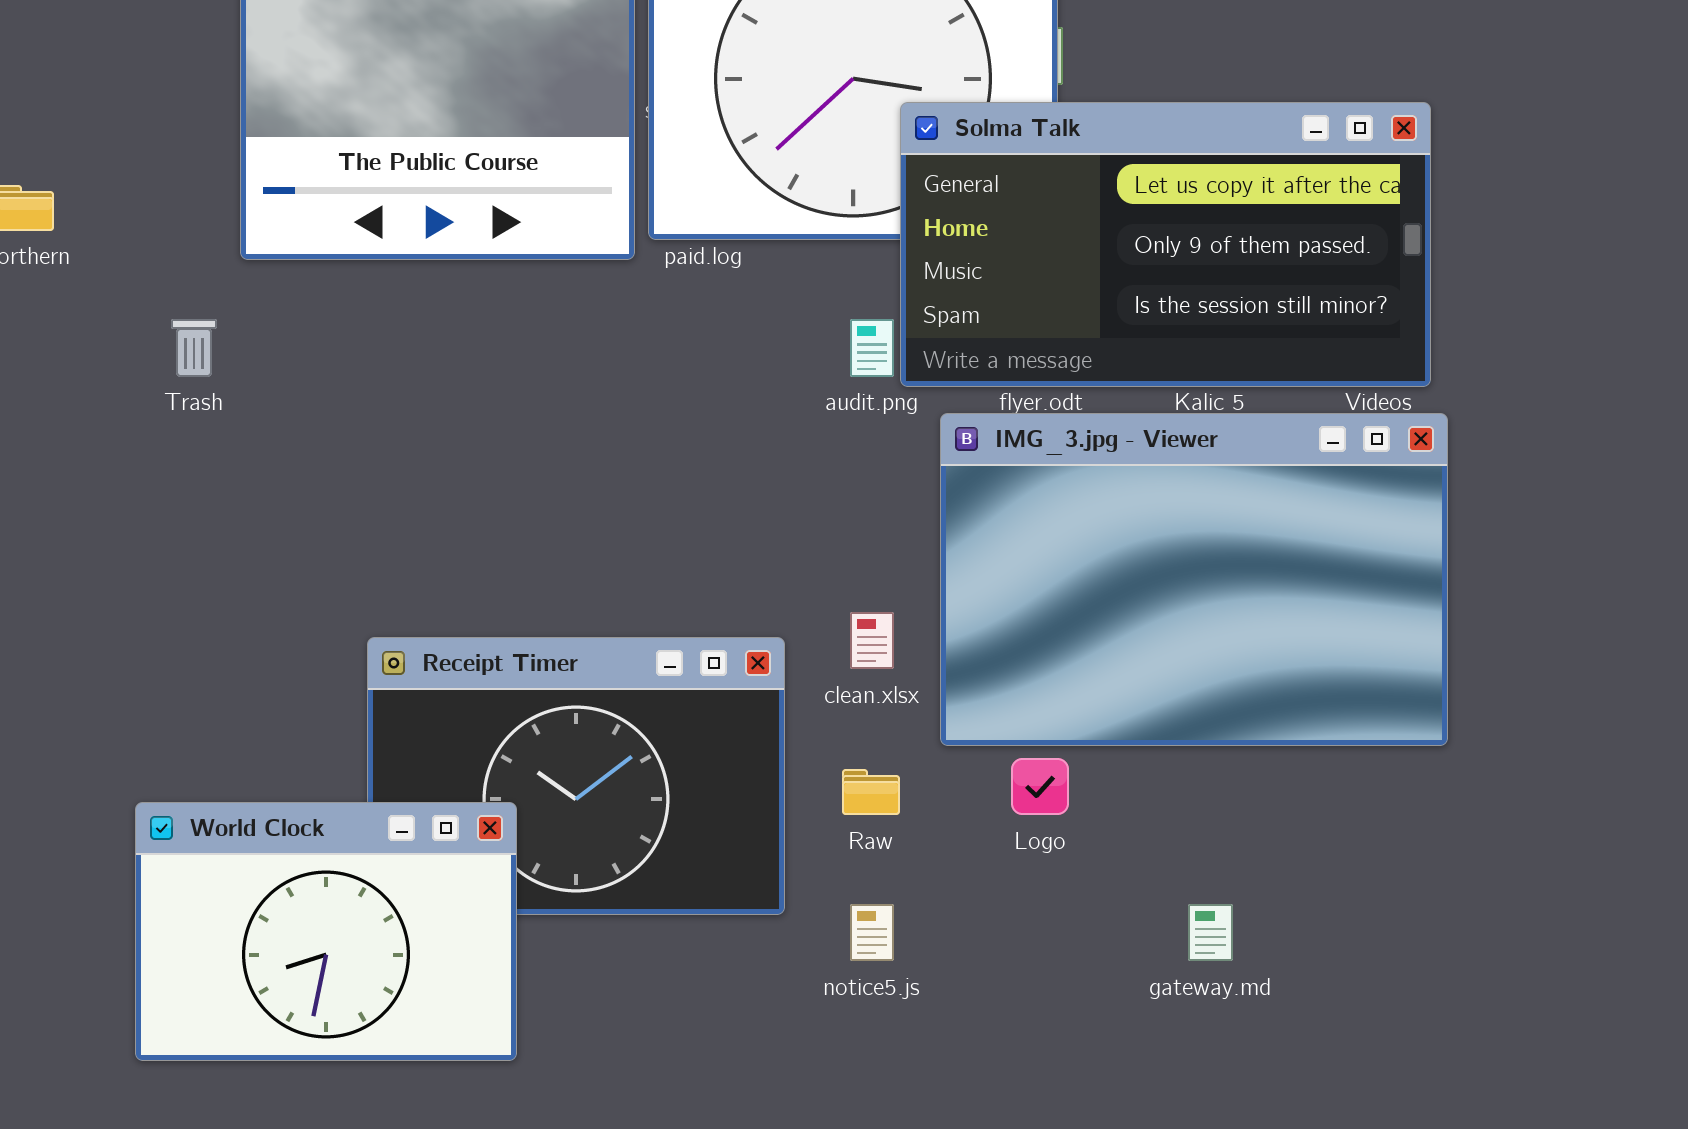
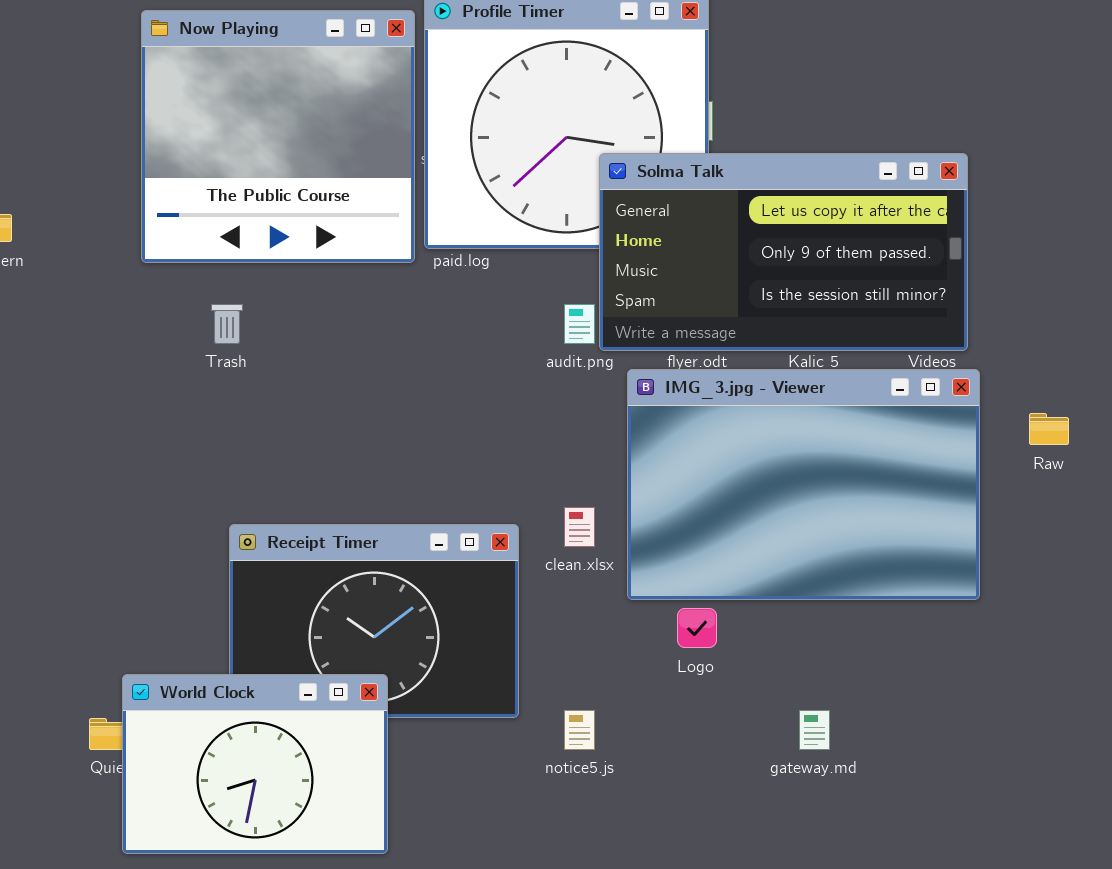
Trash: [171,319,217,377] -> [211,304,243,344], moved
Raw: [842,769,900,815] -> [1029,413,1069,445], moved
World Clock: [135,802,517,1061] -> [122,674,388,854], moved

